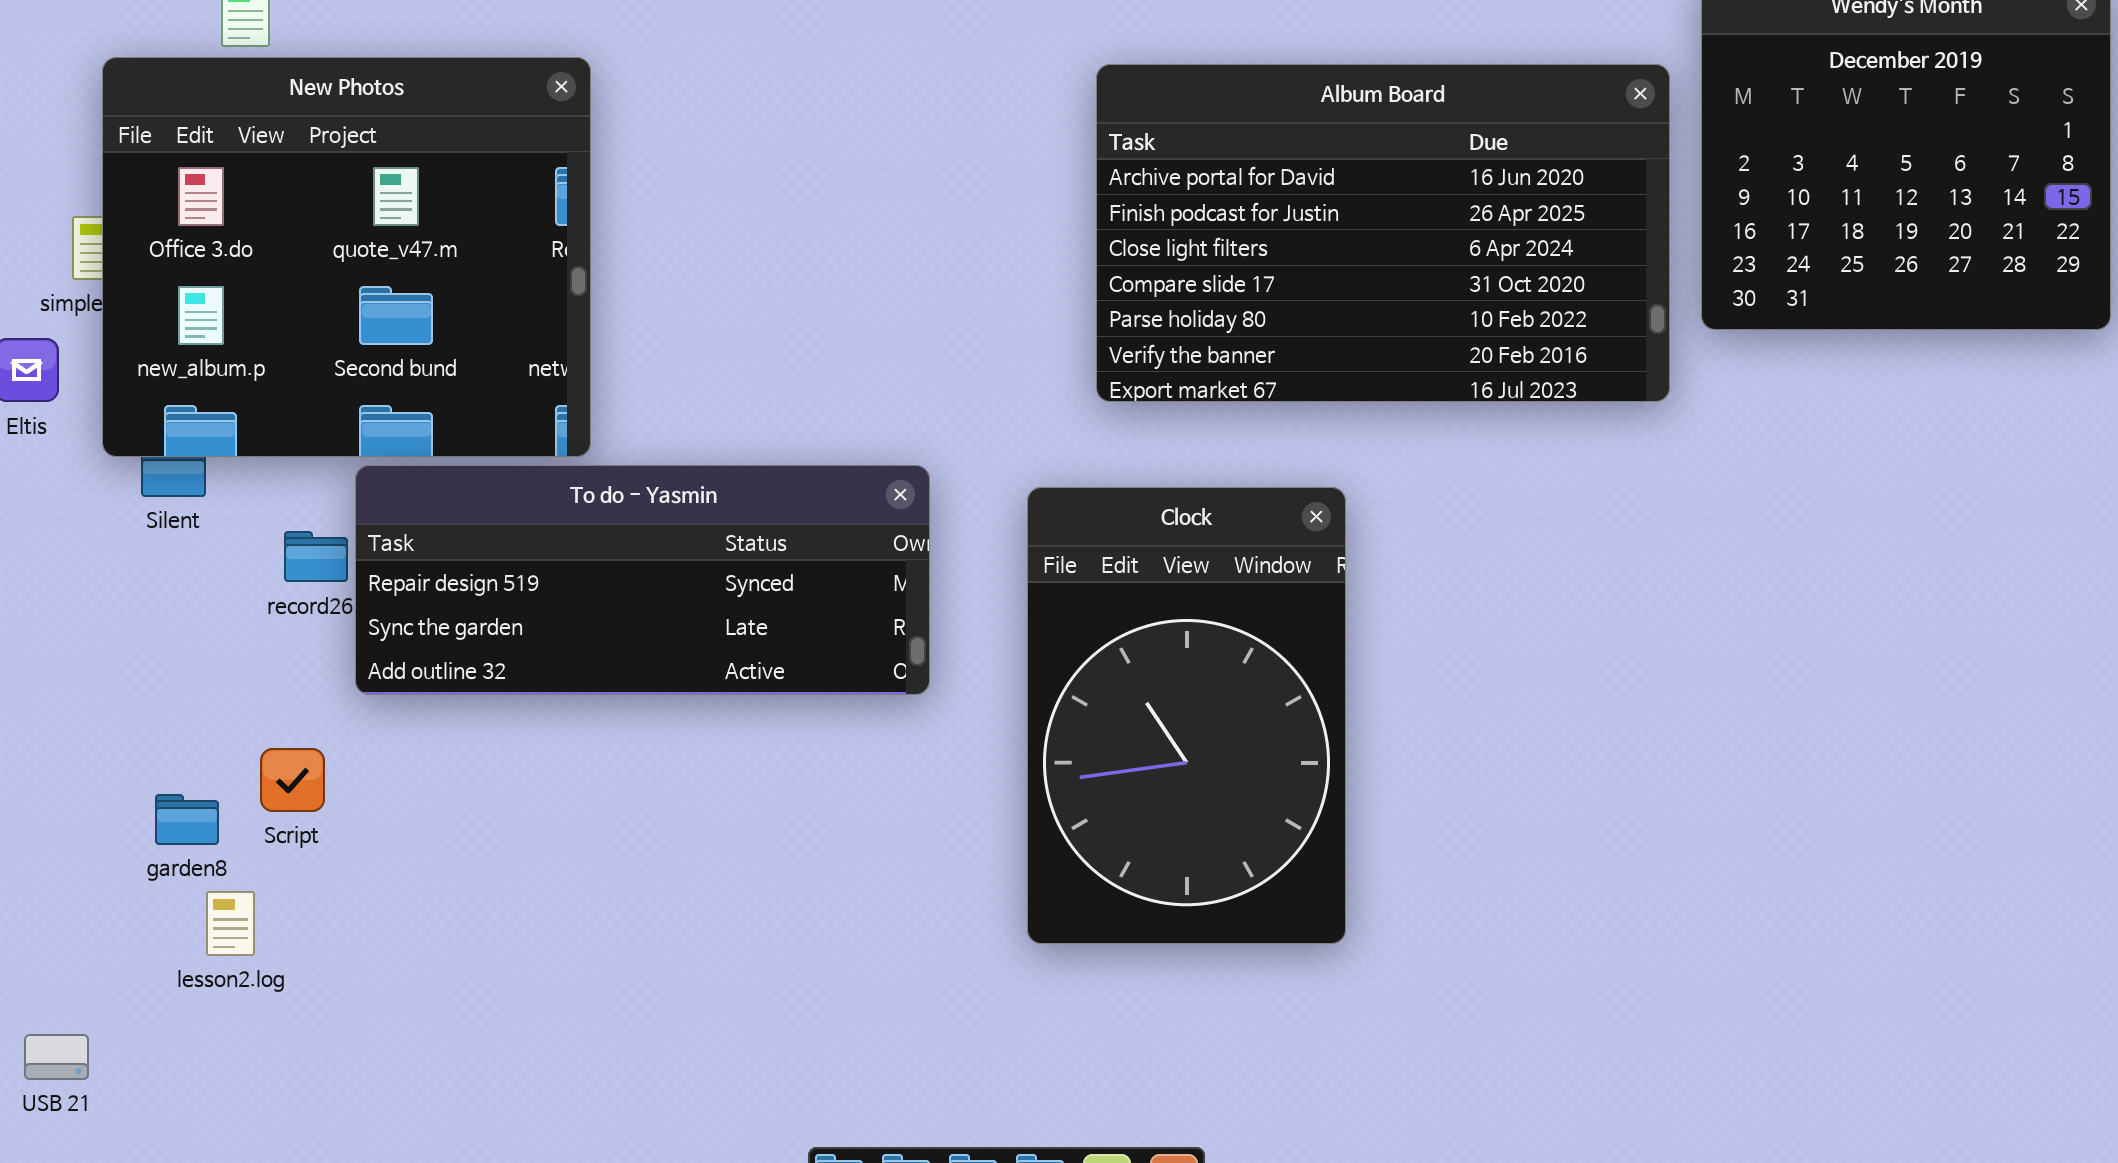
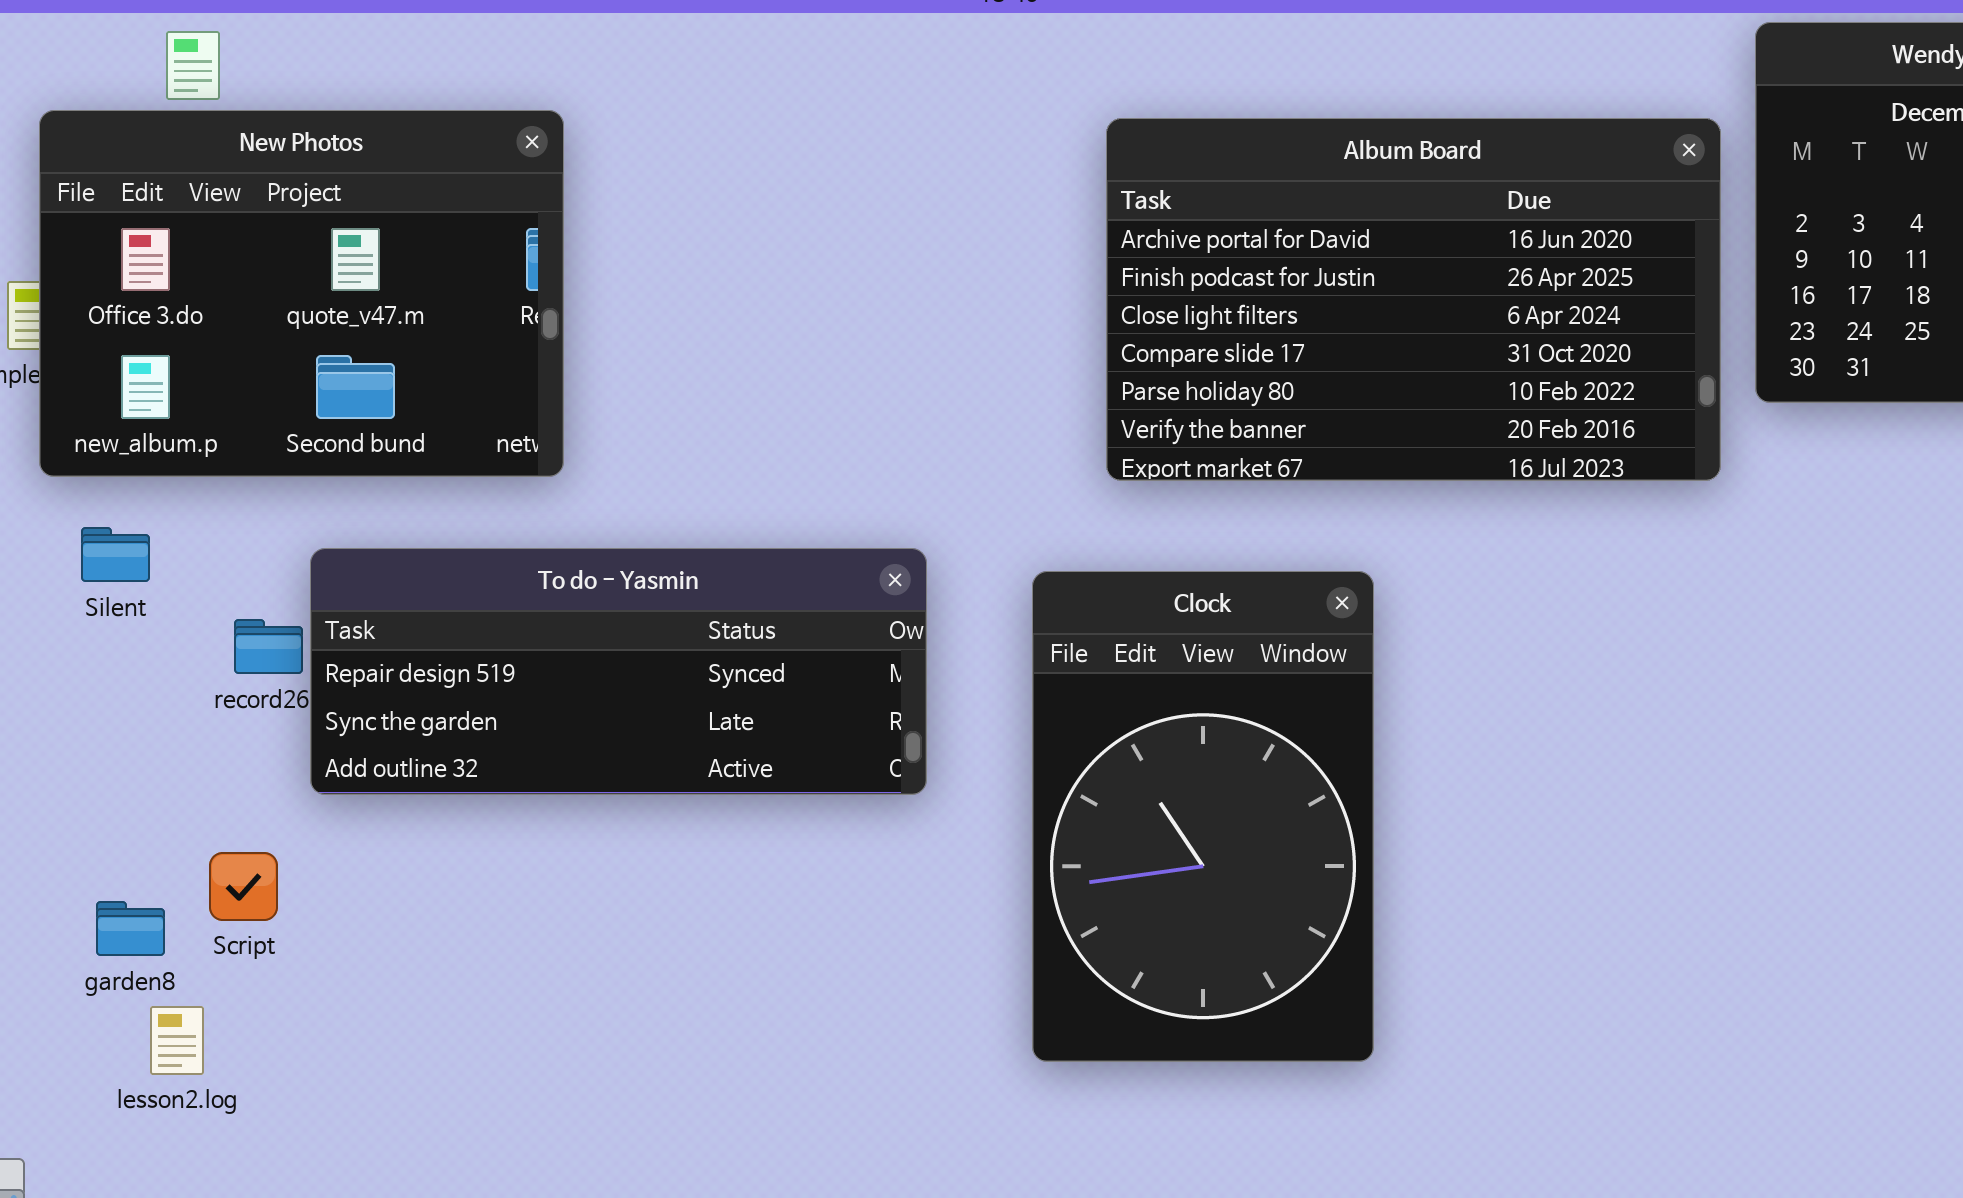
New Photos: [102,57,591,457] -> [39,110,564,477], resized

